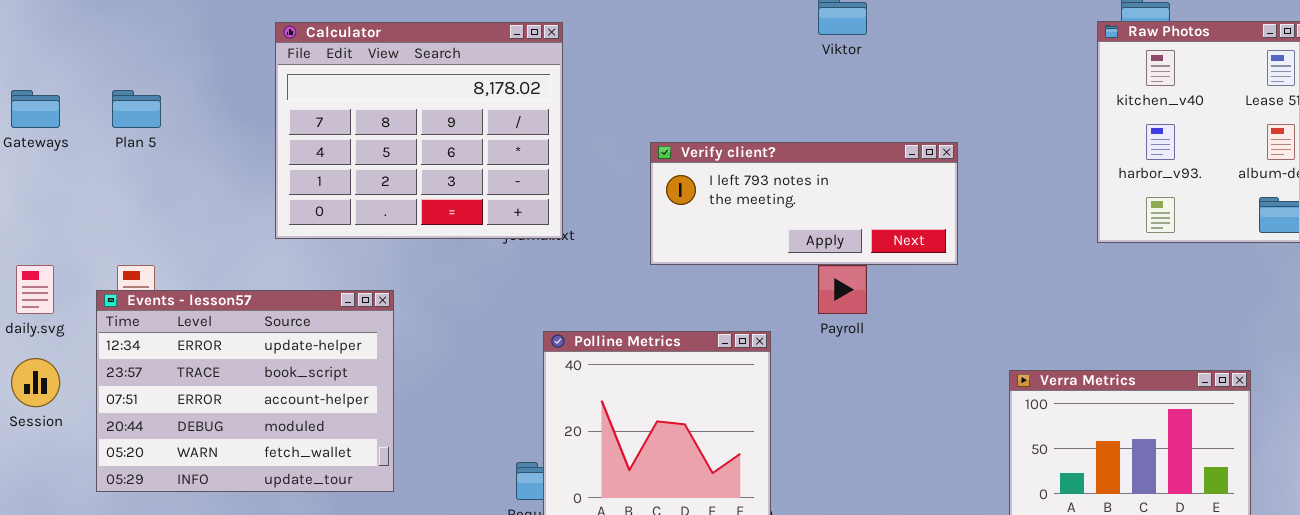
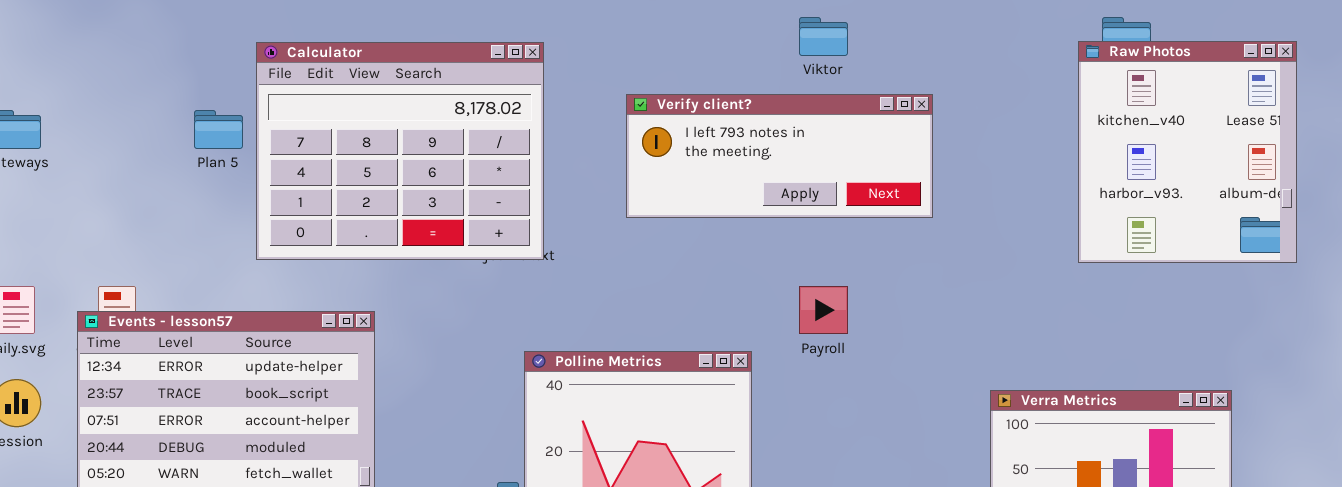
Plan 5: [112,90,161,128] -> [194,110,243,149], moved
Verify client?: [650,142,958,265] -> [626,94,933,218], moved

